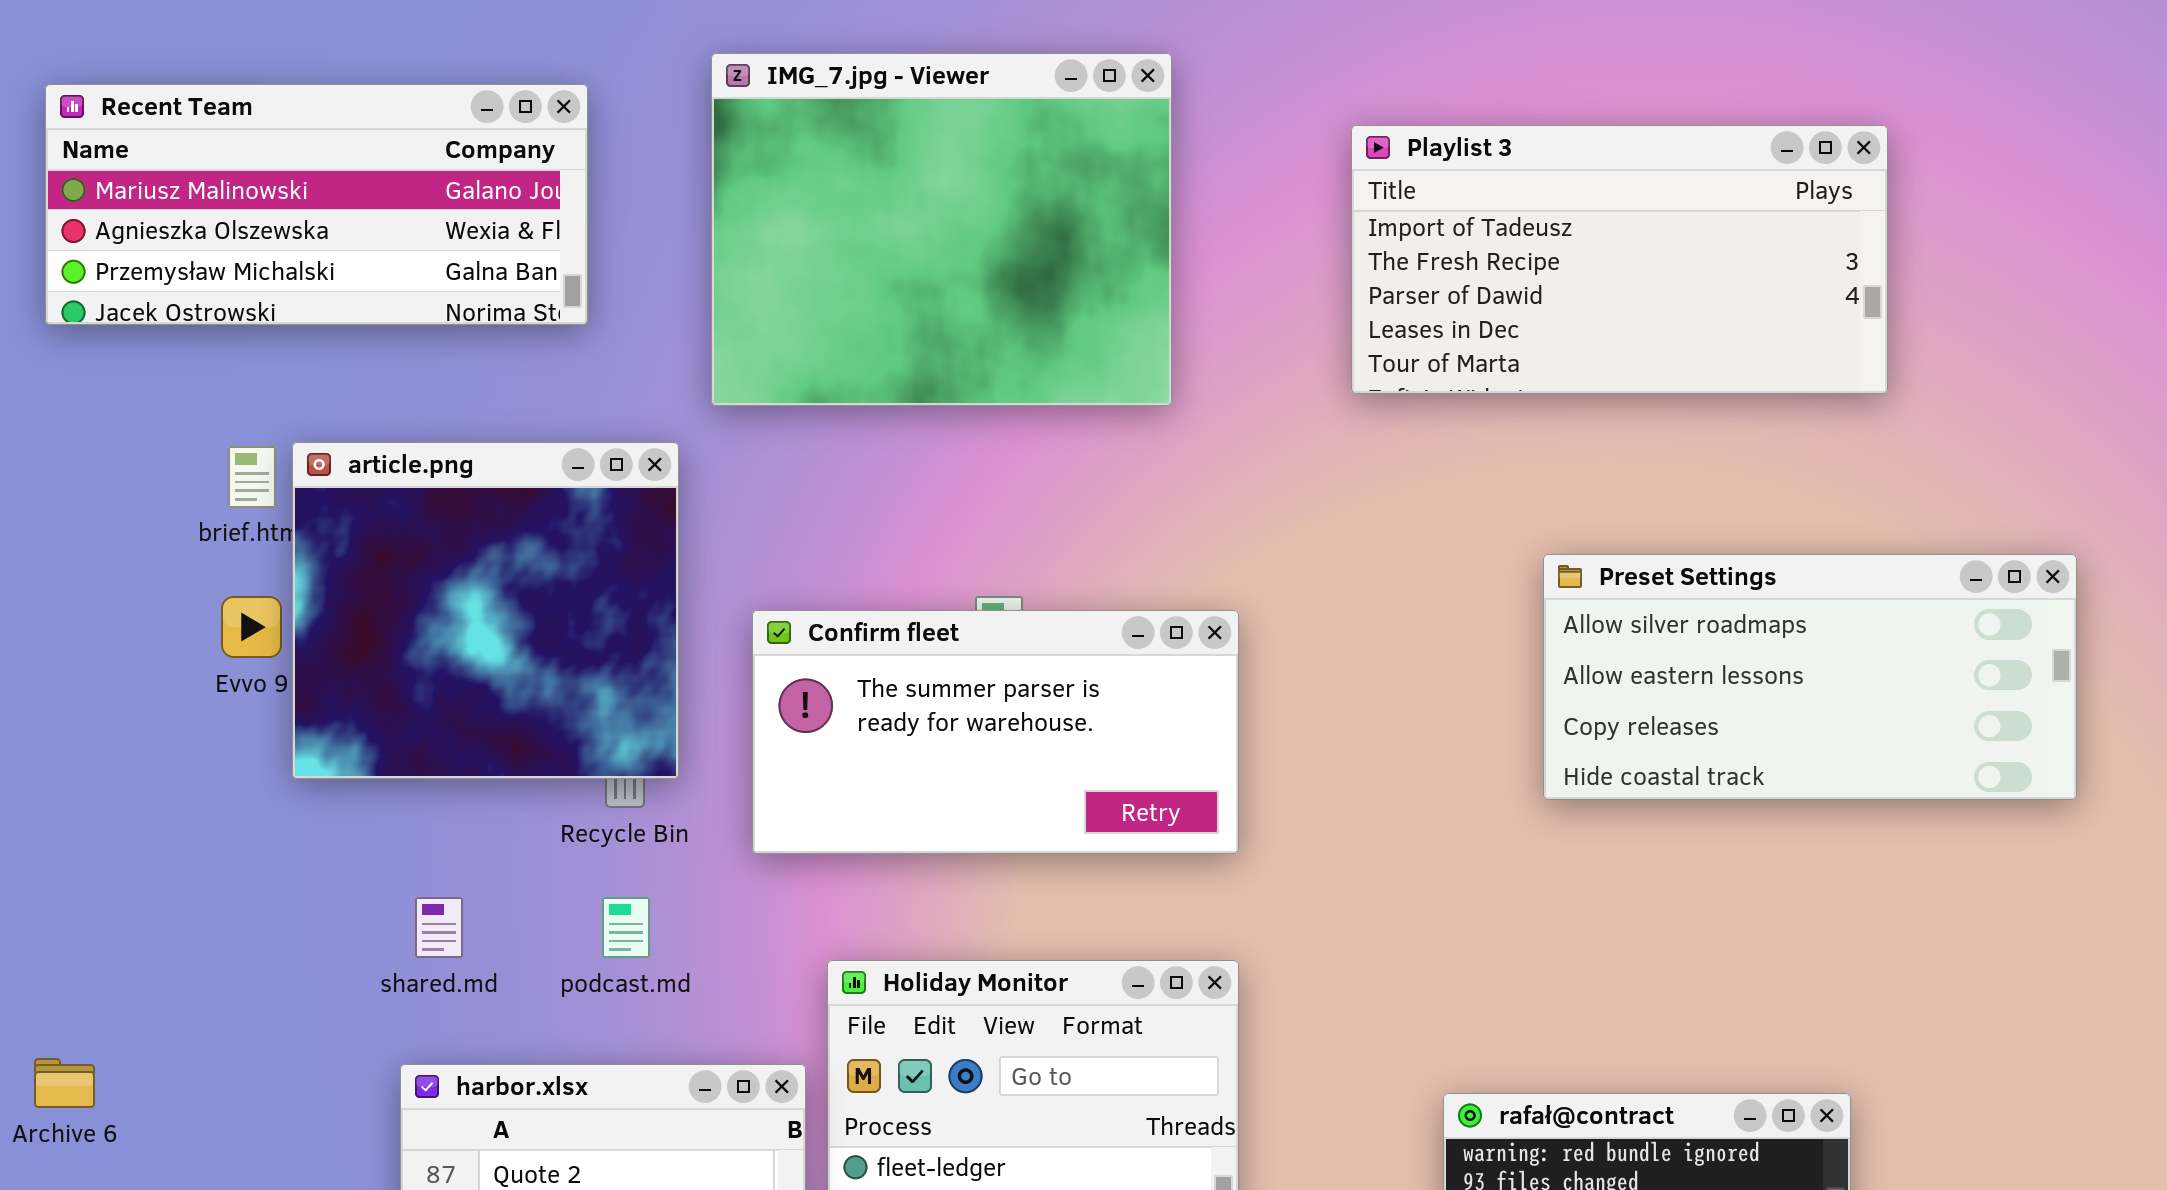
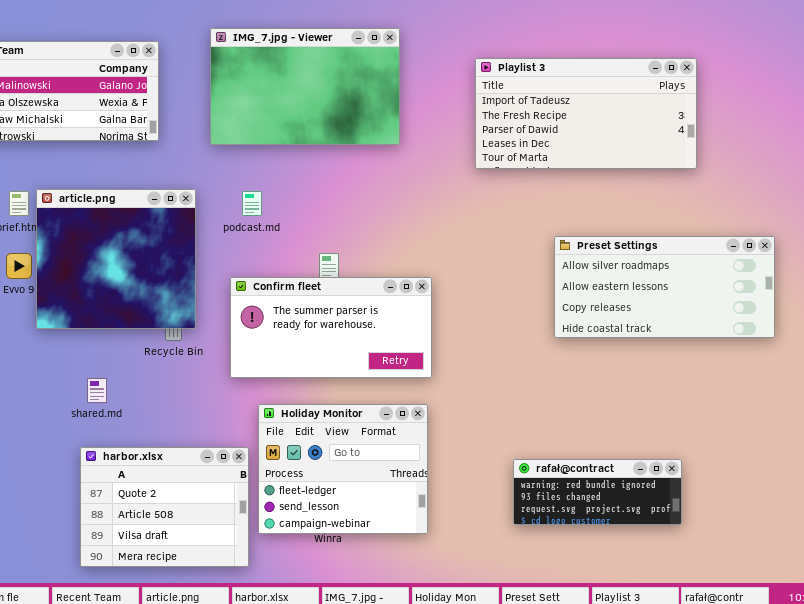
IMG_7.jpg - Viewer: [711,53,1172,406] -> [210,28,400,145], resized
Confirm fleet: [752,610,1239,854] -> [230,277,432,378], moved
podcast.md: [602,897,650,958] -> [242,191,262,216], moved

